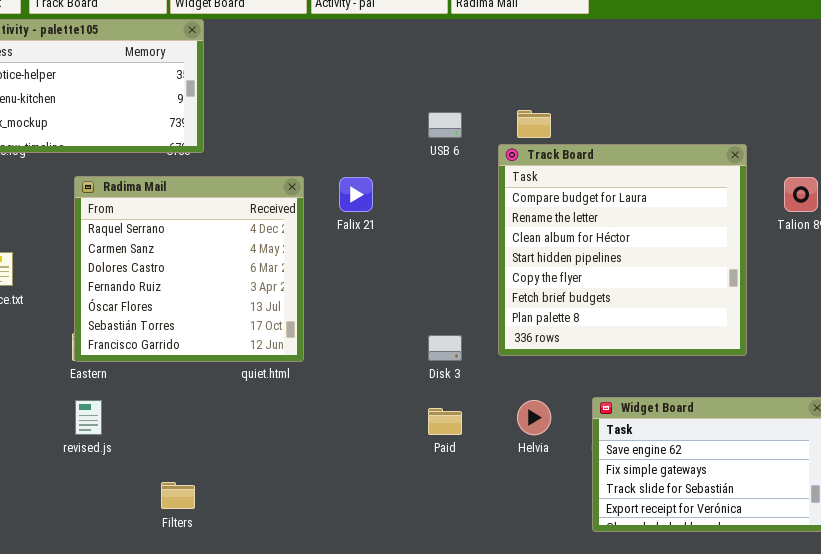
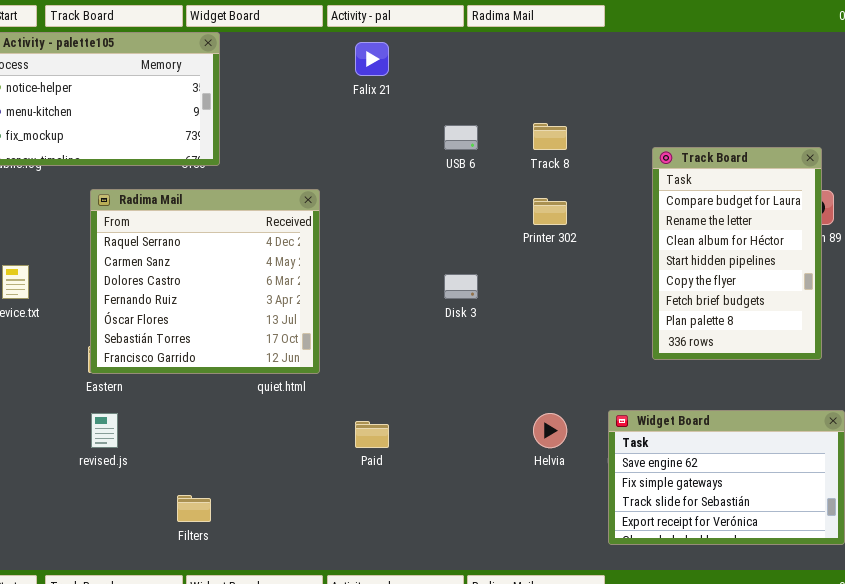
Track Board: [498,144,747,356] -> [652,147,822,360], moved, resized
Falix 21: [339,177,373,212] -> [355,42,389,76], moved
Disk 3: [428,335,462,361] -> [444,274,478,299], moved
Paid: [428,408,462,435] -> [355,421,389,448], moved

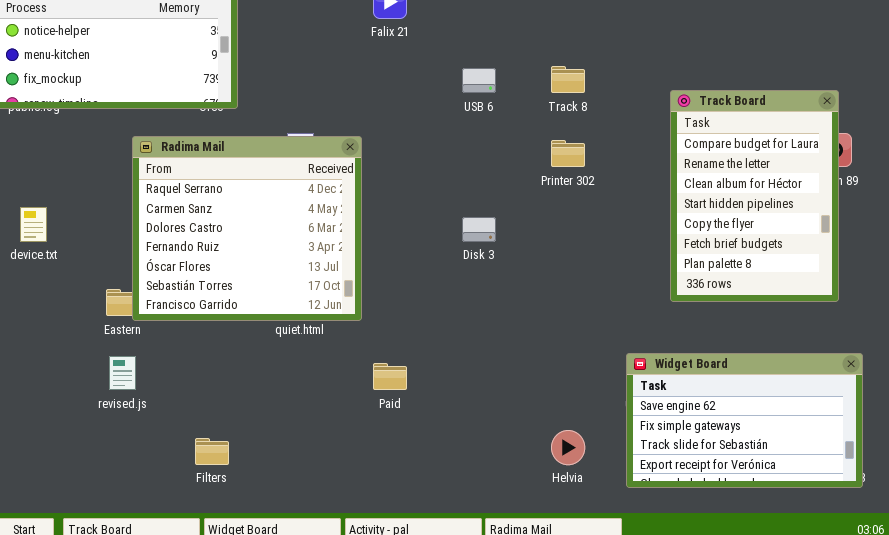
Radima Mail: [90,189,320,374] -> [132,136,362,321], moved
Helvia: [533,413,567,448] -> [551,430,585,465], moved

